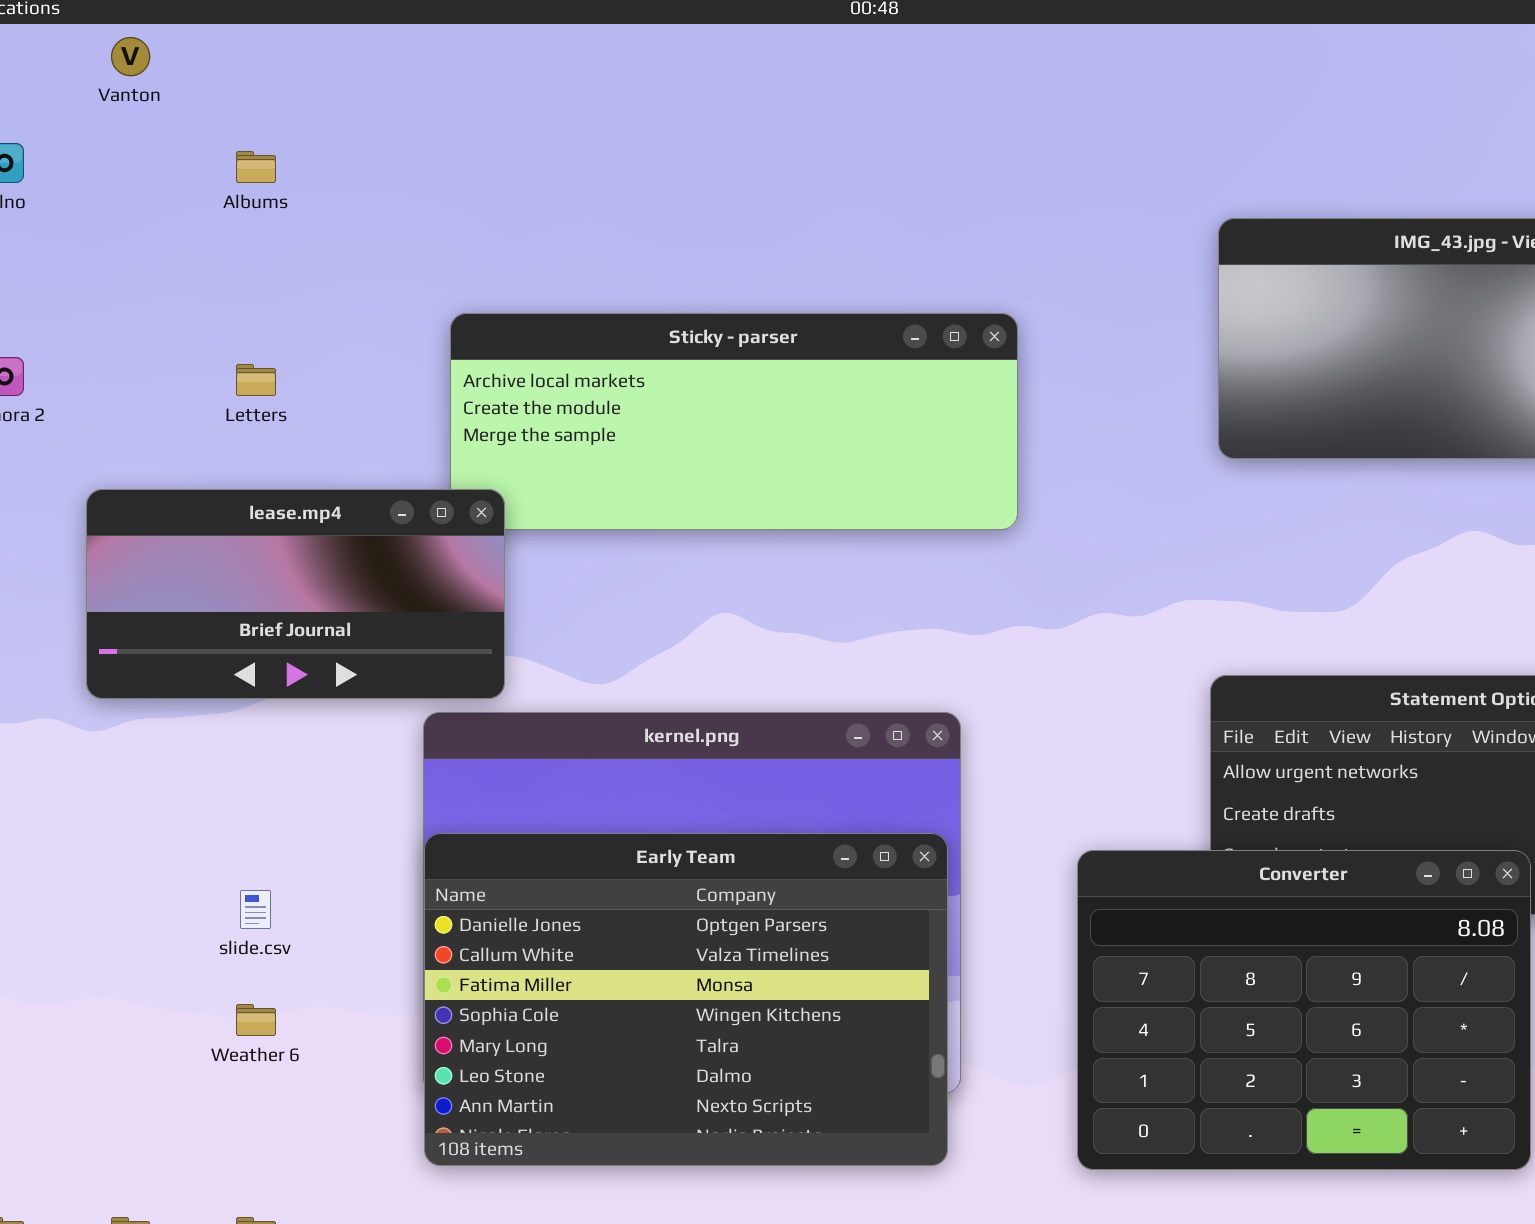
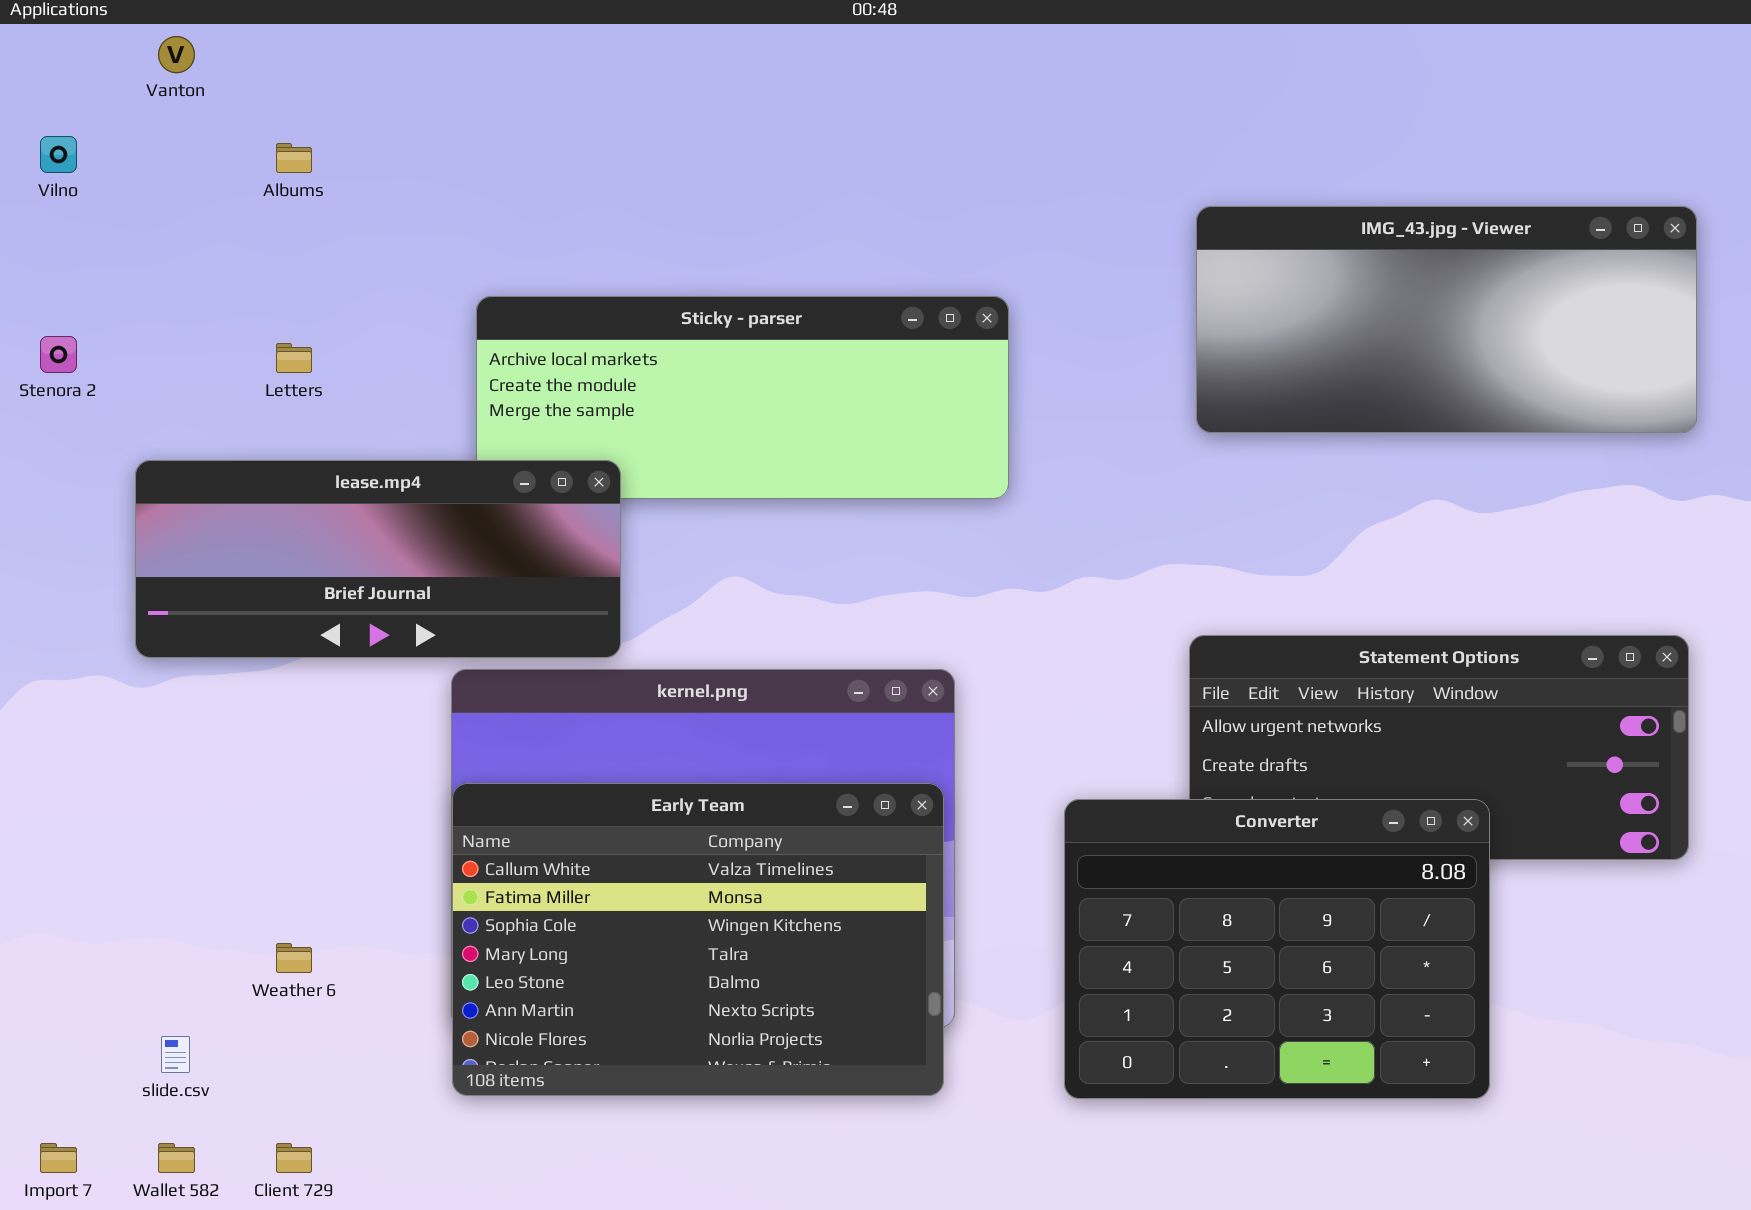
lease.mp4: [86,489,505,699] -> [135,460,621,658], resized
Early Team: [424,833,948,1166] -> [452,783,944,1096], scrolled down 1 row
slide.csv: [240,890,271,929] -> [161,1036,190,1073], moved

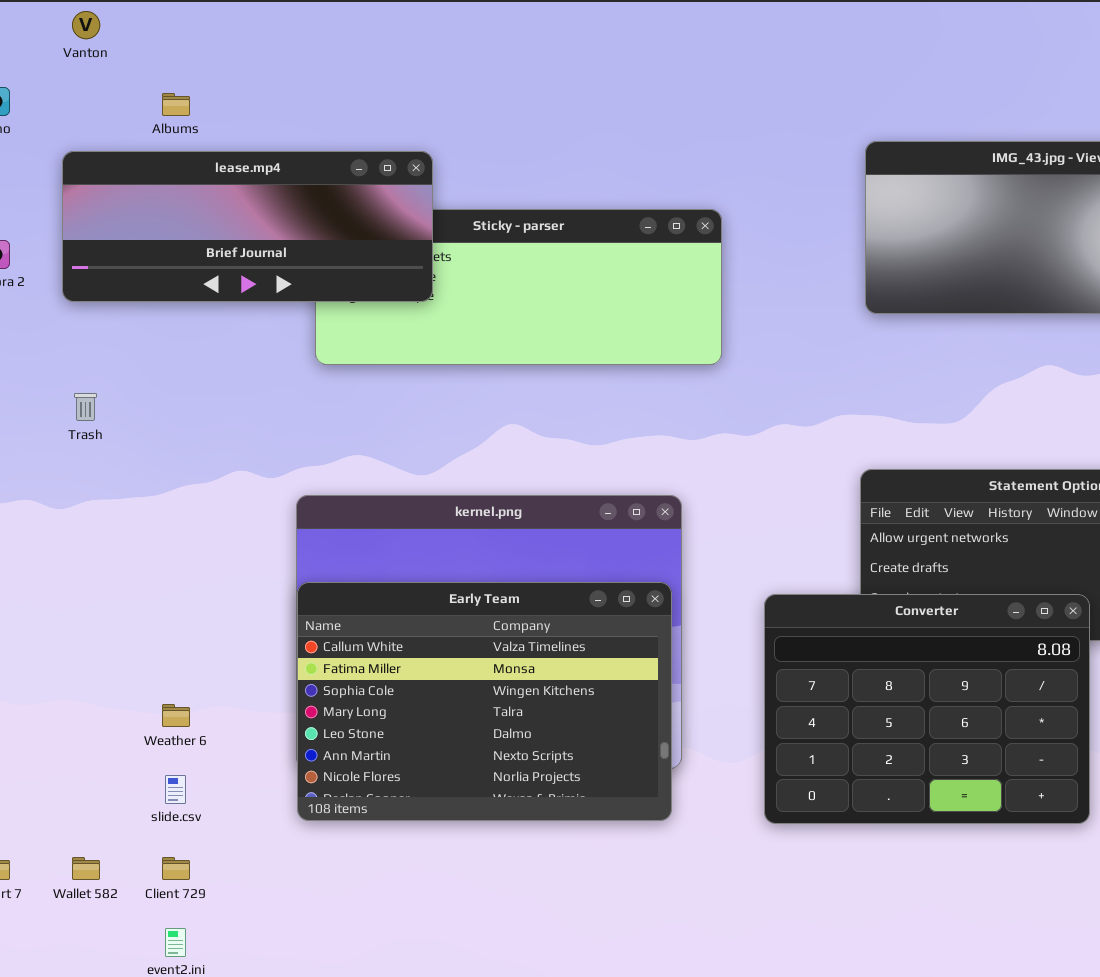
lease.mp4: [135,460,621,658] -> [62,151,433,302], moved
slide.csv: [161,1036,190,1073] -> [165,775,186,804], moved

